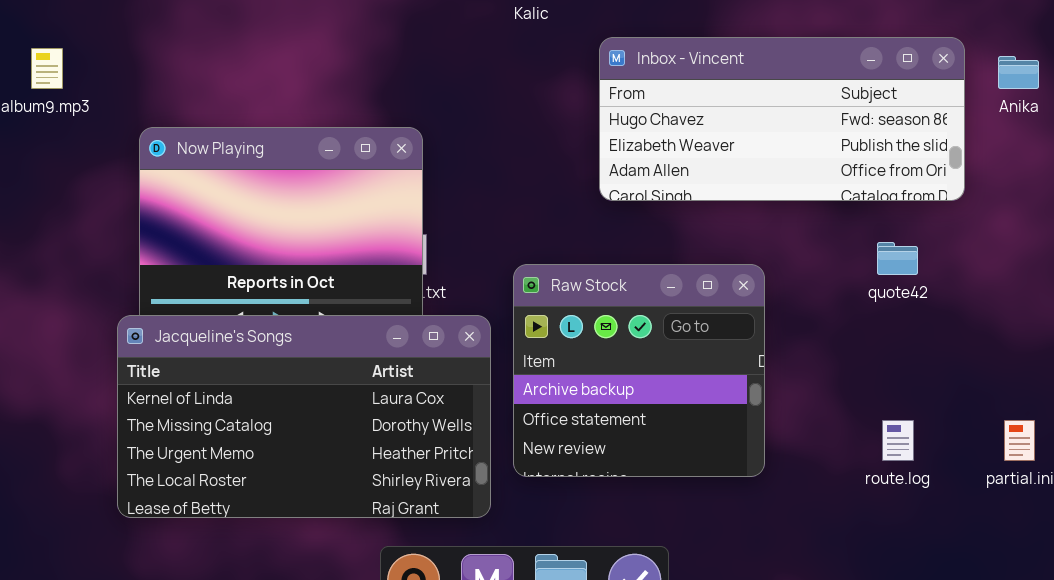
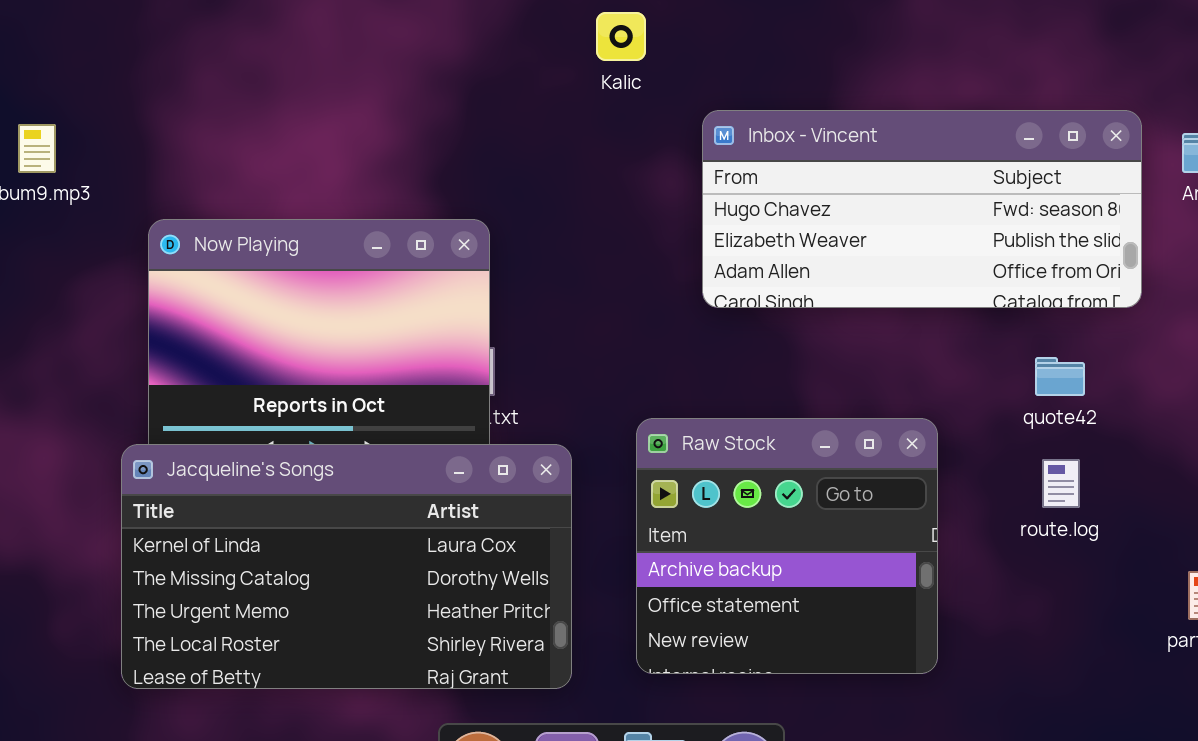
Raw Stock: [513,264,765,477] -> [636,418,938,674], moved
route.log: [882,420,914,461] -> [1042,459,1080,508], moved

